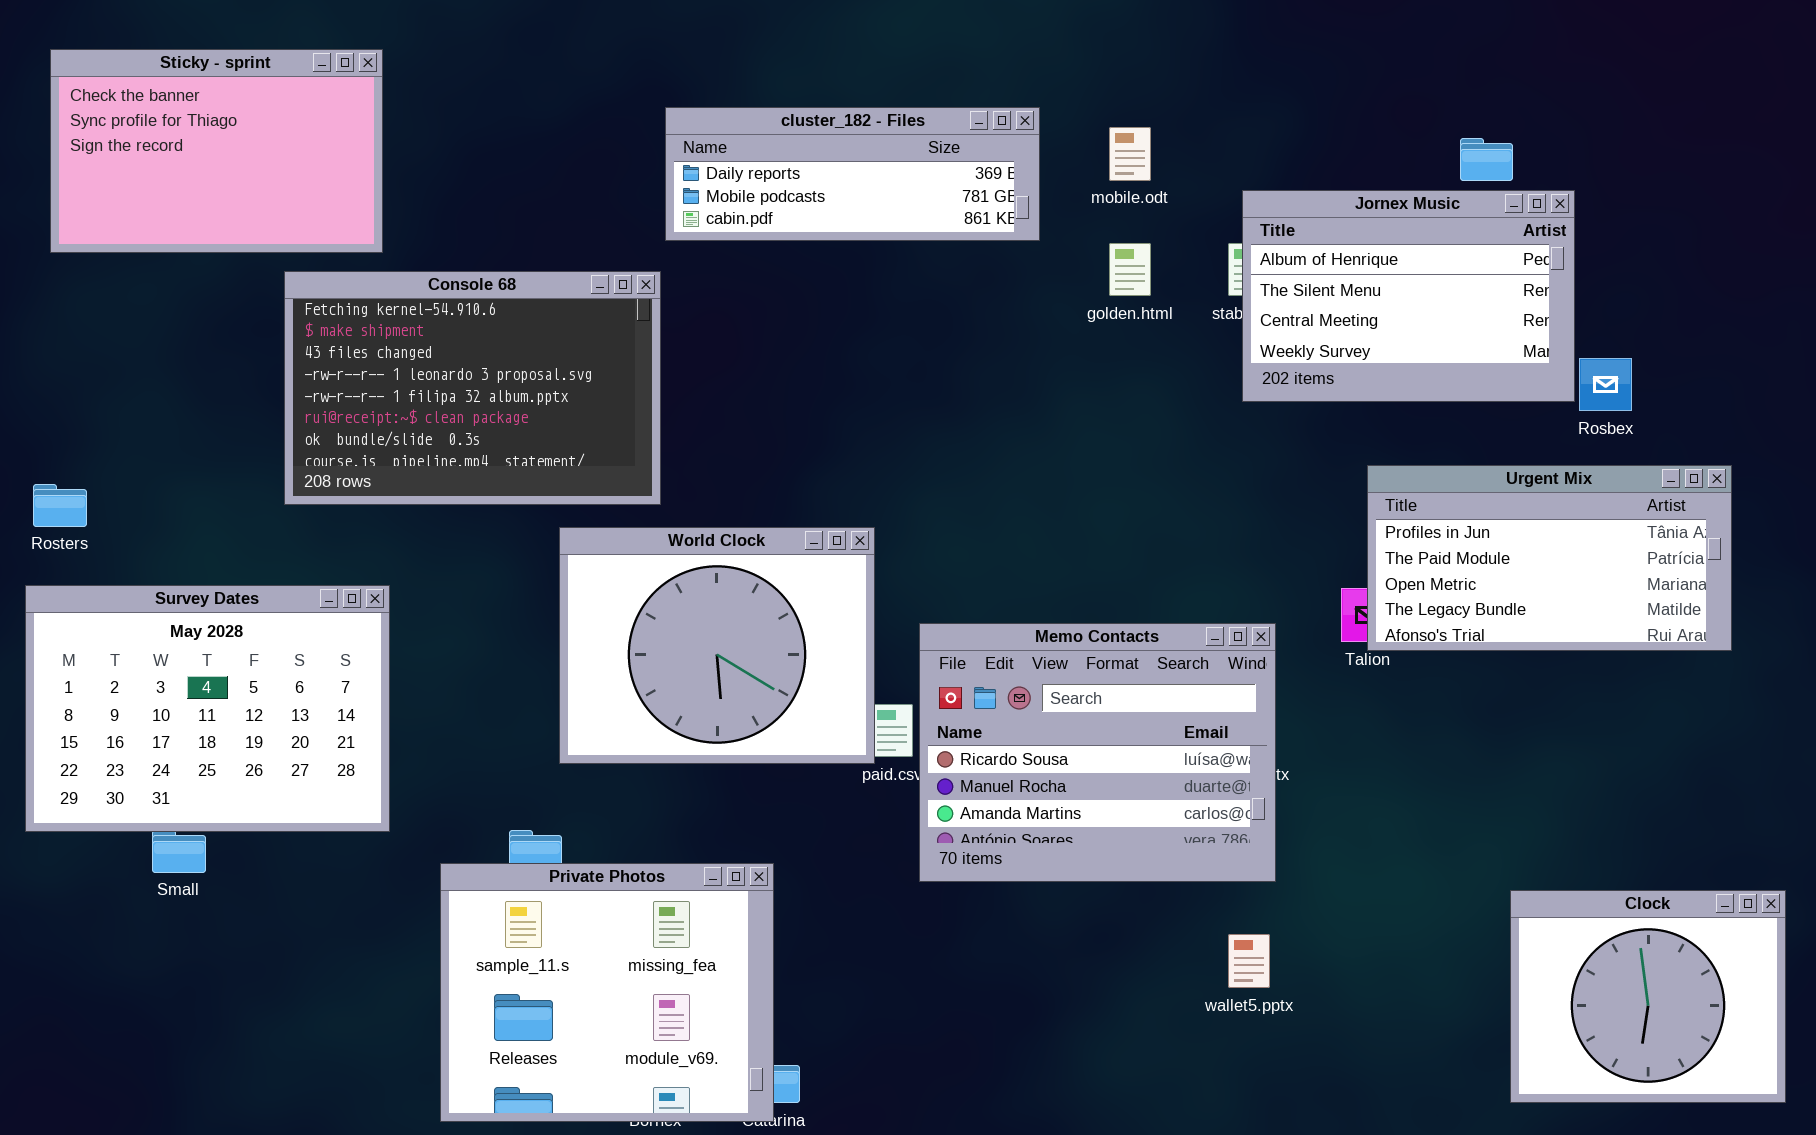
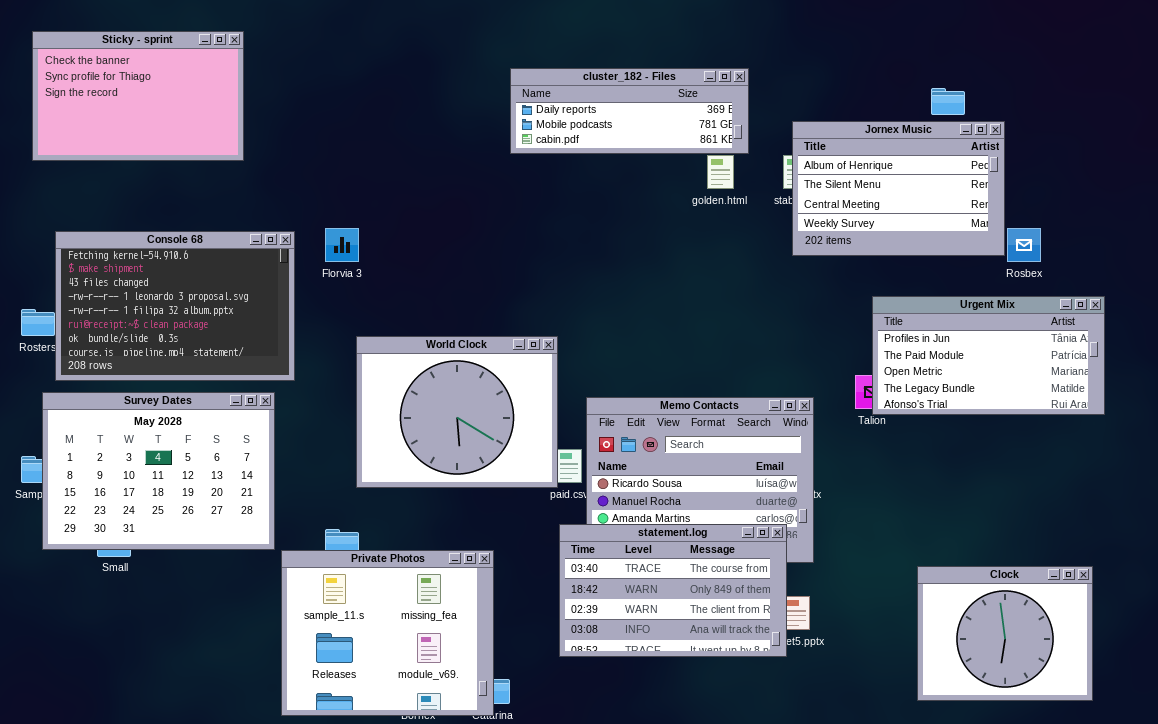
cluster_182 - Files: [665,107,1040,241] -> [510,68,749,154], moved
Console 68: [284,271,661,505] -> [55,231,295,381], moved
Survey Dates: [25,585,390,832] -> [42,392,275,550], moved
statement.log: none -> [559,524,787,657], opened
Clock: [1510,890,1786,1103] -> [917,566,1093,701], moved

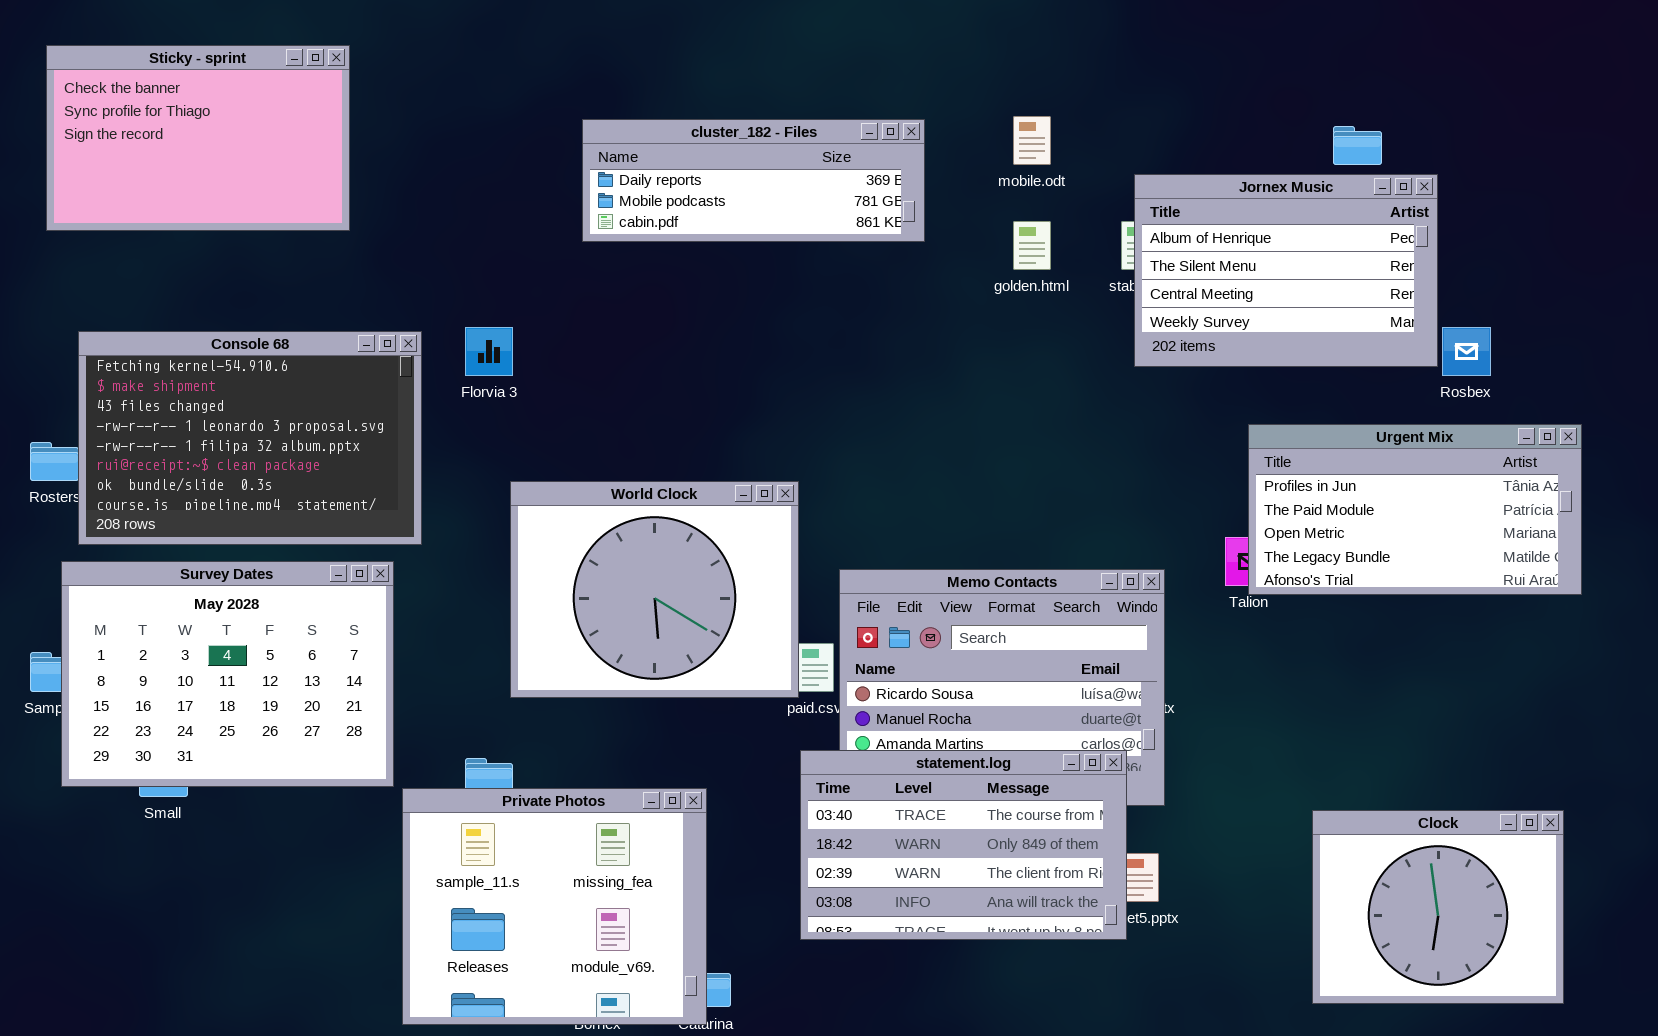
cluster_182 - Files: [510,68,749,154] -> [582,119,925,242], moved

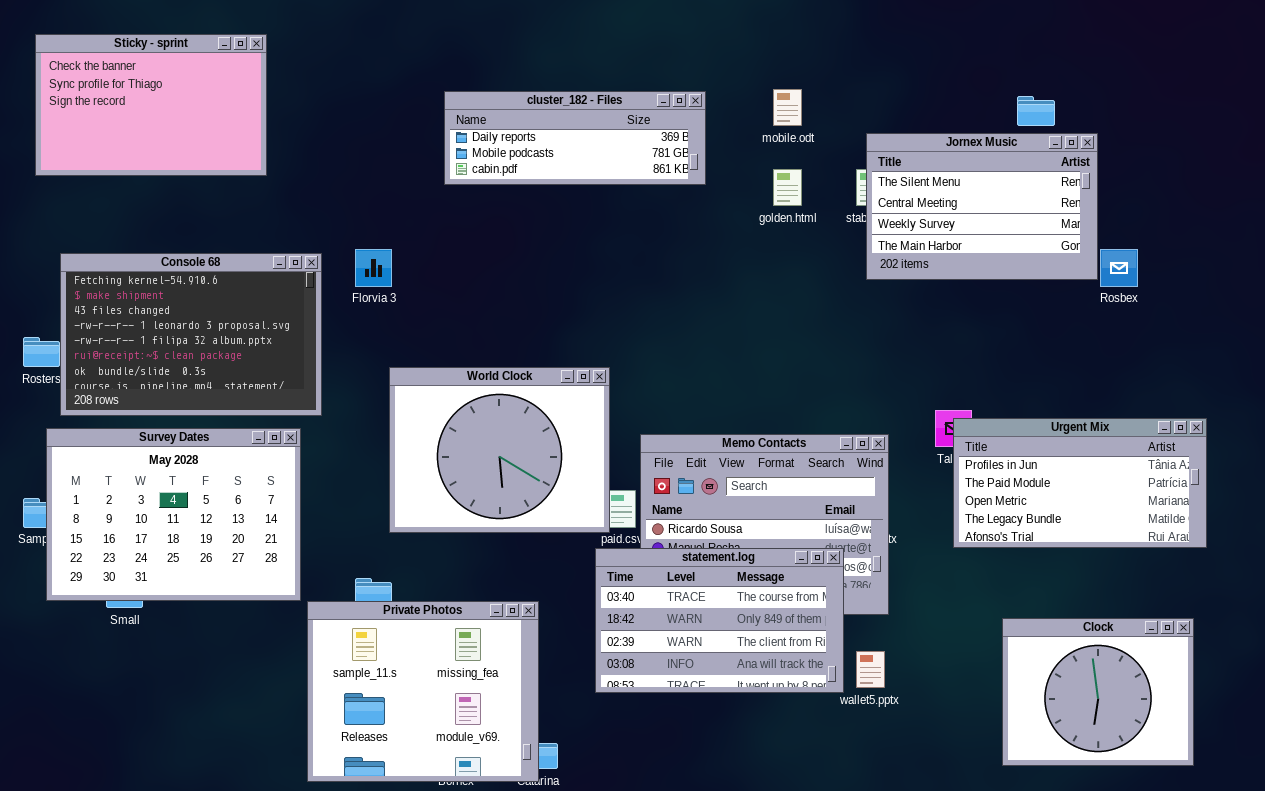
Jornex Music: [1134,174,1438,367] -> [866,133,1098,280], scrolled down 1 row
Urgent Mix: [1248,424,1582,595] -> [953,418,1207,548], moved
statement.log: [800,750,1127,940] -> [595,548,844,693], moved

